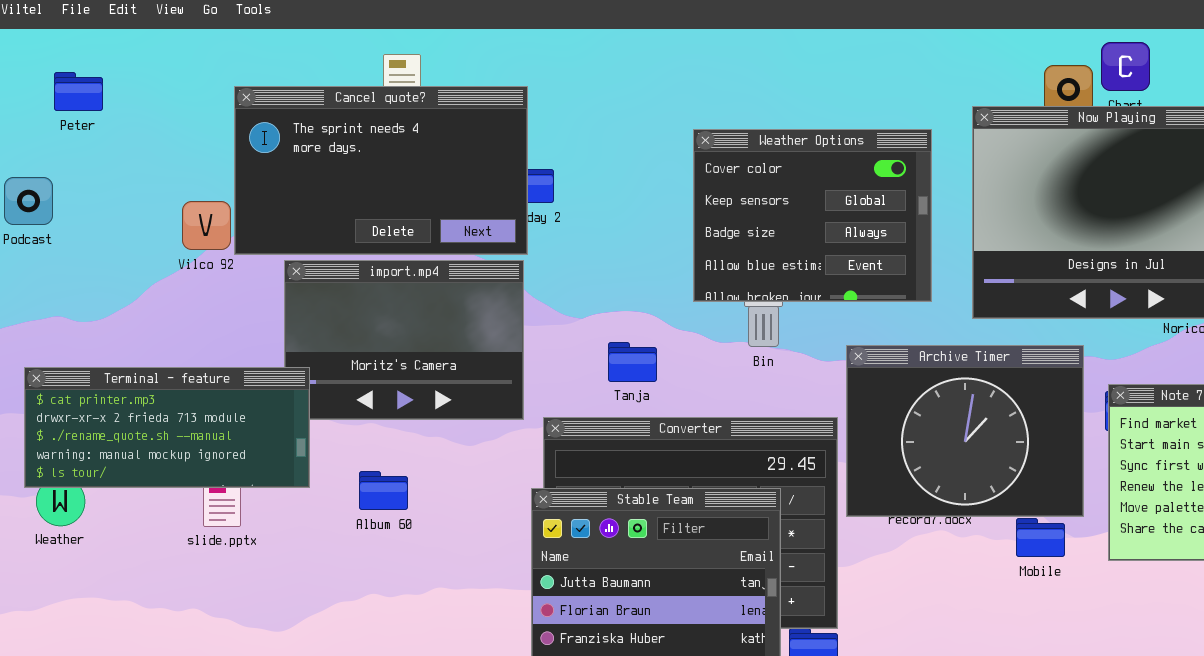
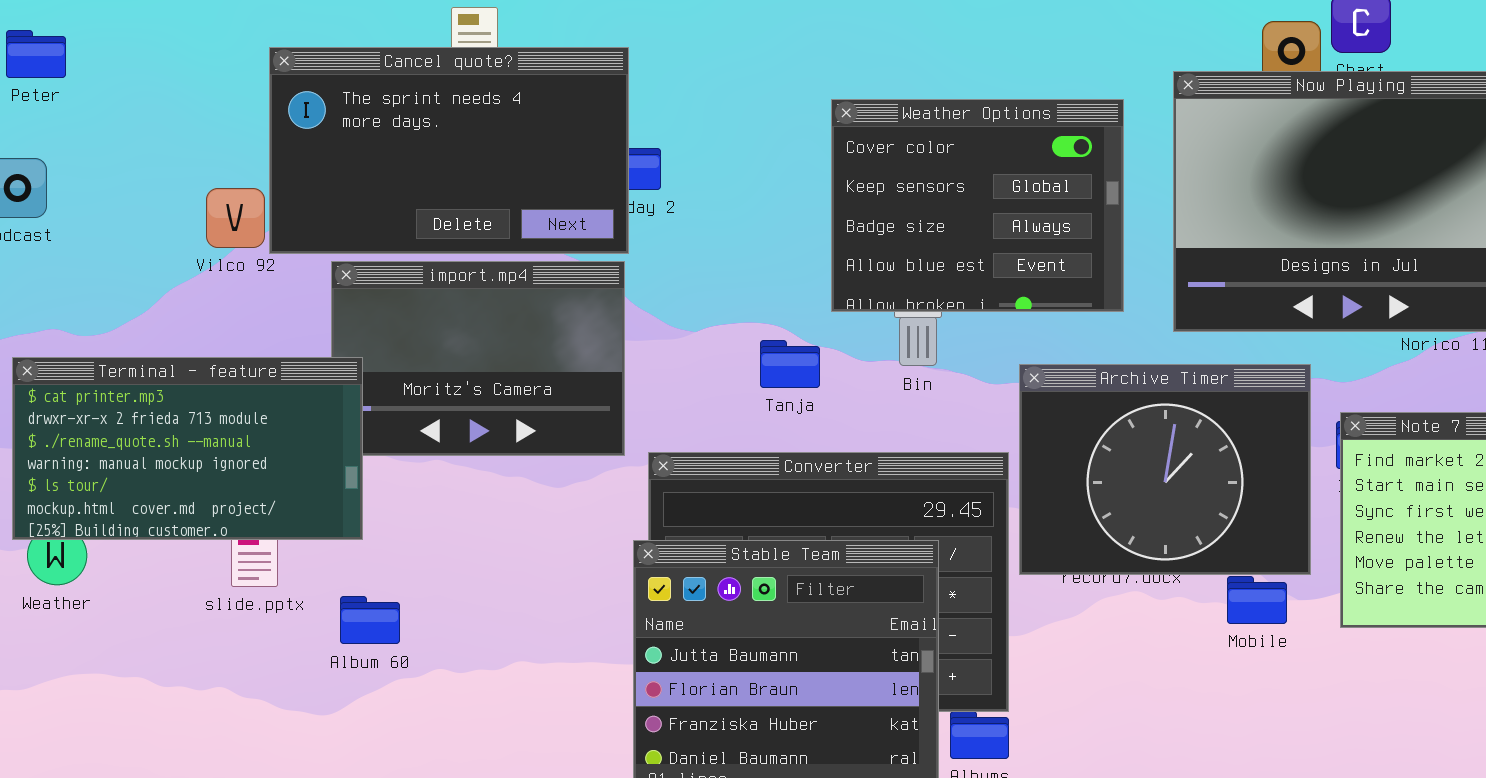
Peter: [54,72,103,111] -> [6,30,66,78], moved
Tanja: [608,342,657,382] -> [760,340,820,388], moved
Terminal - feature: [24,367,310,488] -> [12,357,363,540], resized
Album 60: [359,471,408,510] -> [340,596,400,644], moved

